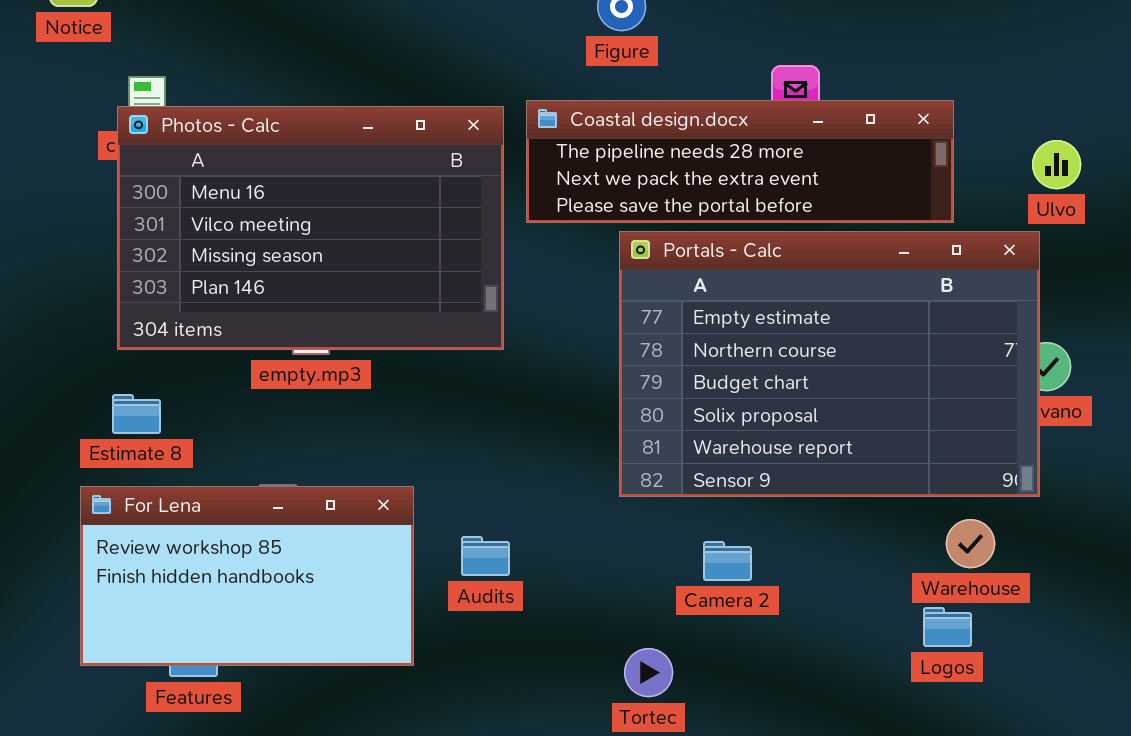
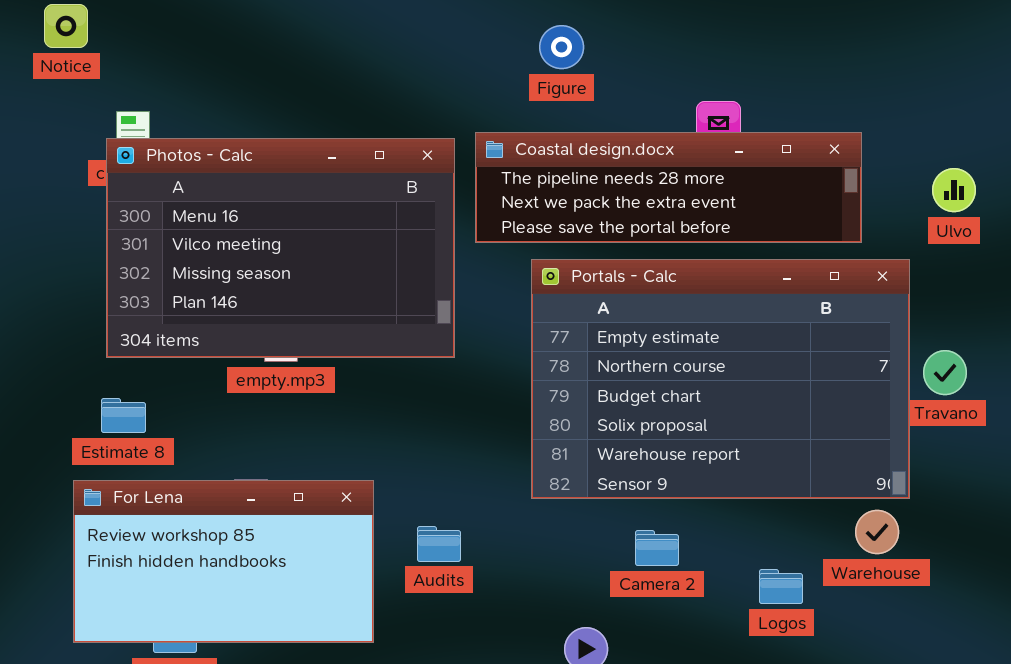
Portals - Calc: [619,231,1040,497] -> [531,259,910,499], moved
Logos: [923,607,972,647] -> [759,569,803,604], moved

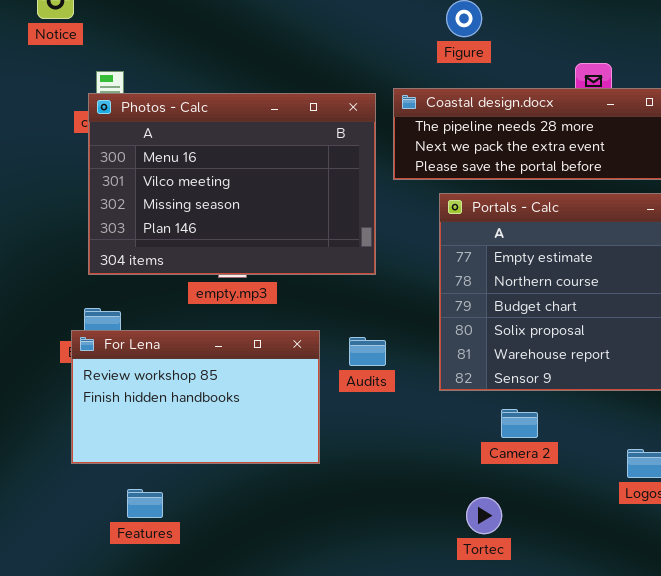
For Lena: [73,480,374,643] -> [71,330,320,464], moved
Audits: [417,526,461,562] -> [349,337,386,366], moved
Camera 2: [635,530,679,566] -> [501,409,538,438], moved

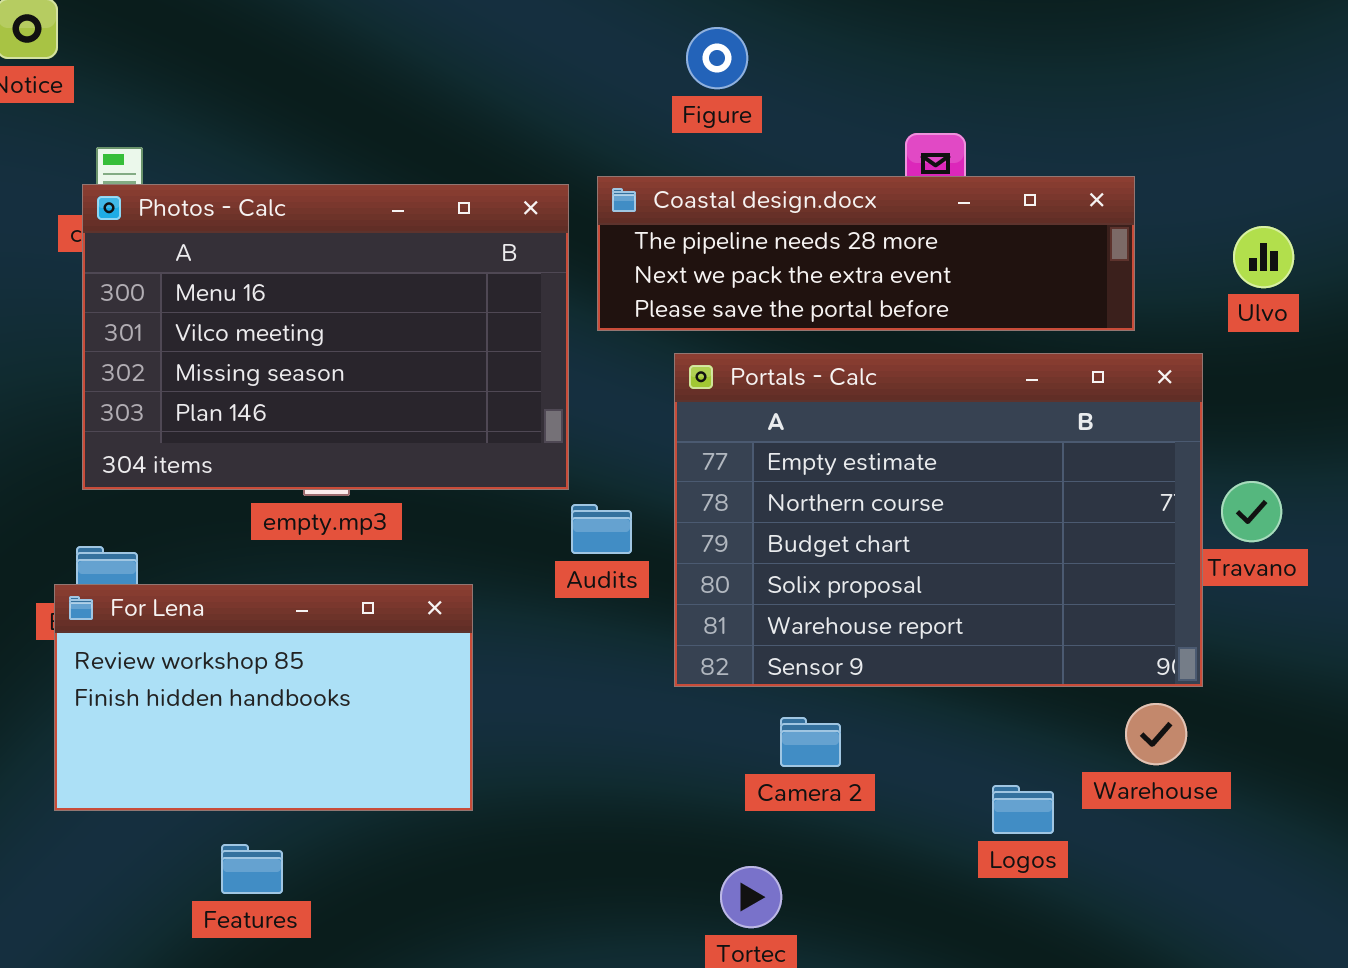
Audits: [349,337,386,366] -> [571,504,632,554], moved
Features: [127,489,163,518] -> [221,844,283,894], moved

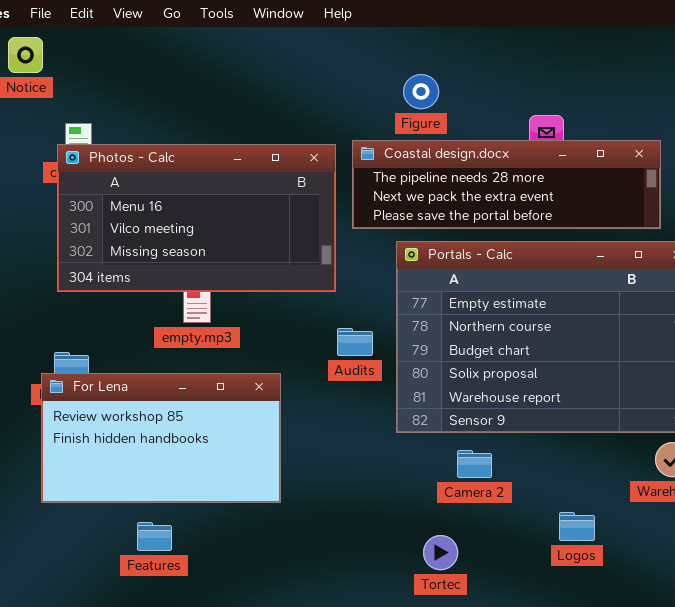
Figure: [686,27,748,89] -> [403,74,439,109], moved
Photos - Calc: [82,184,569,490] -> [57,144,336,292], resized
Logos: [992,785,1054,834] -> [559,512,595,541], moved

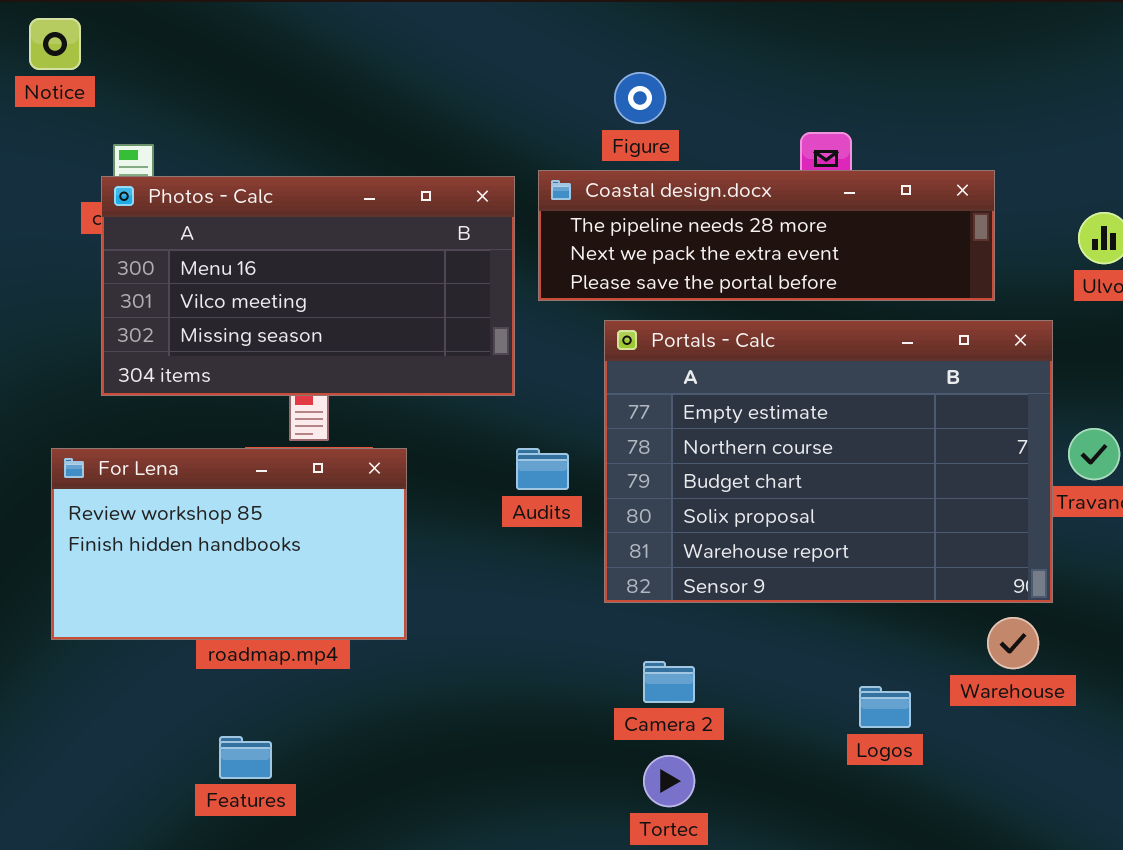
For Lena: [41,373,281,503] -> [51,448,407,640], moved
Camera 2: [457,450,492,478] -> [643,661,695,703], moved
Logos: [559,512,595,541] -> [859,686,911,728], moved

